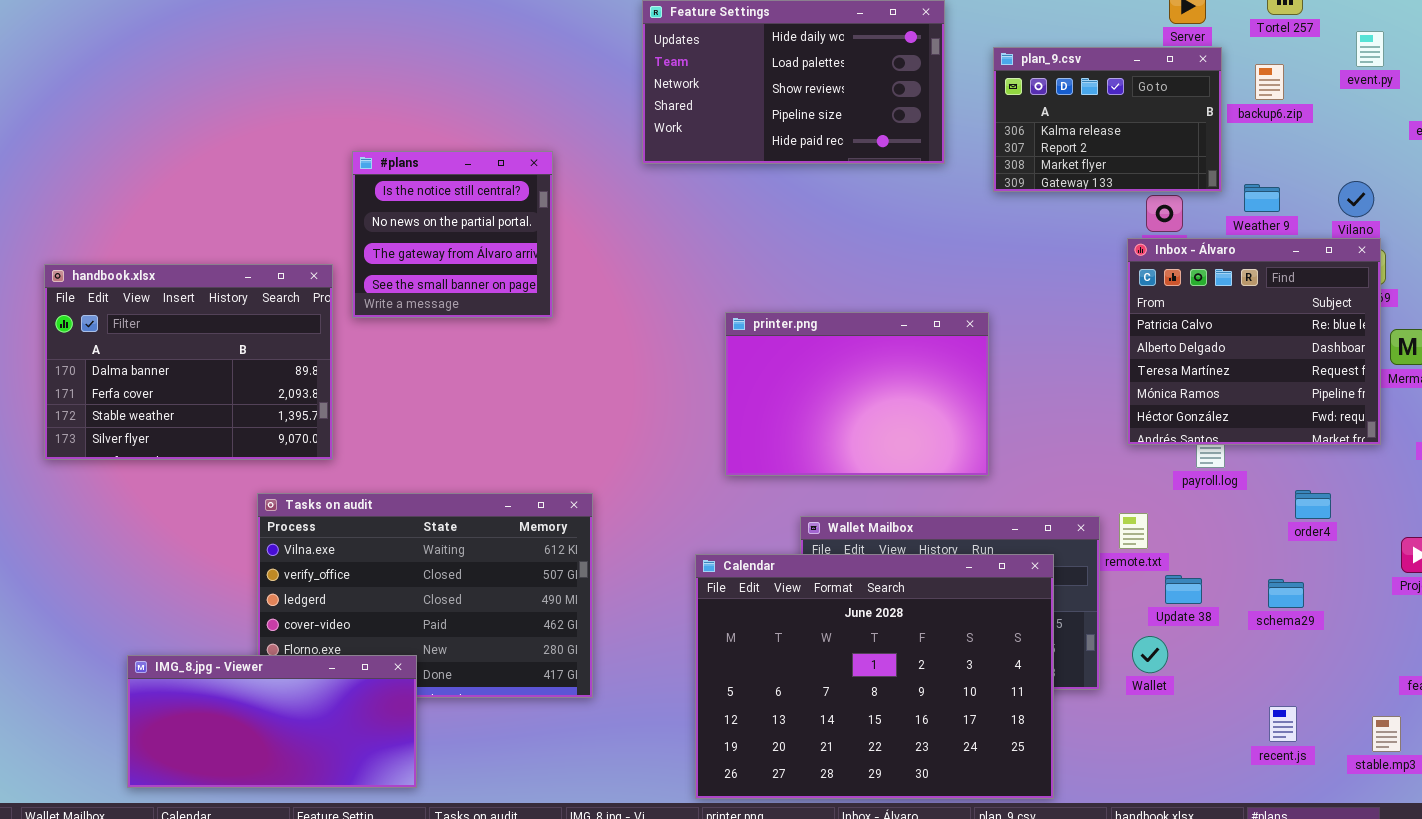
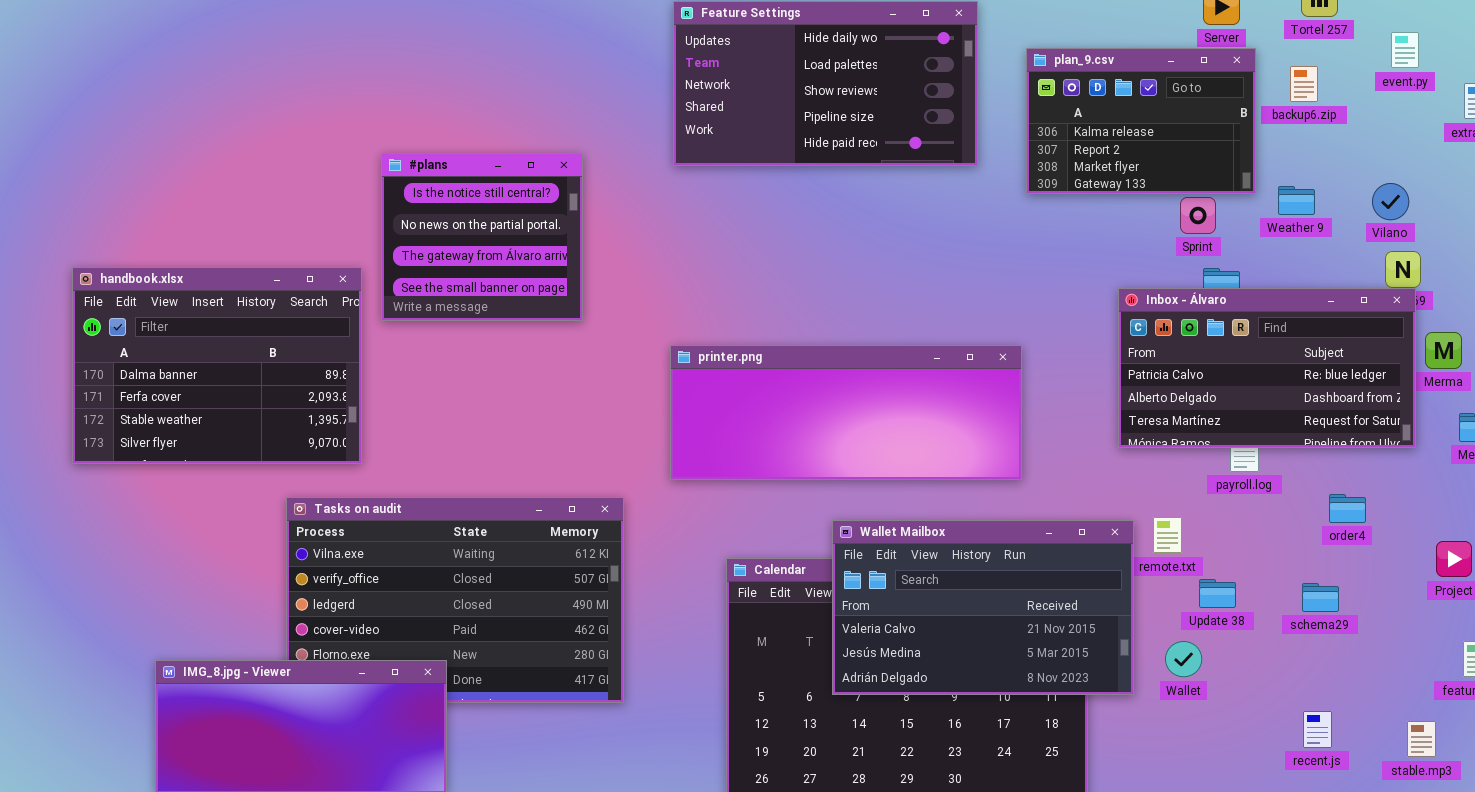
Inbox - Álvaro: [1127,238,1381,445] -> [1118,288,1416,448], resized
printer.png: [725,312,989,476] -> [670,345,1022,480], resized
Wallet Mailbox: [800,516,1100,690] -> [832,520,1134,695], raised

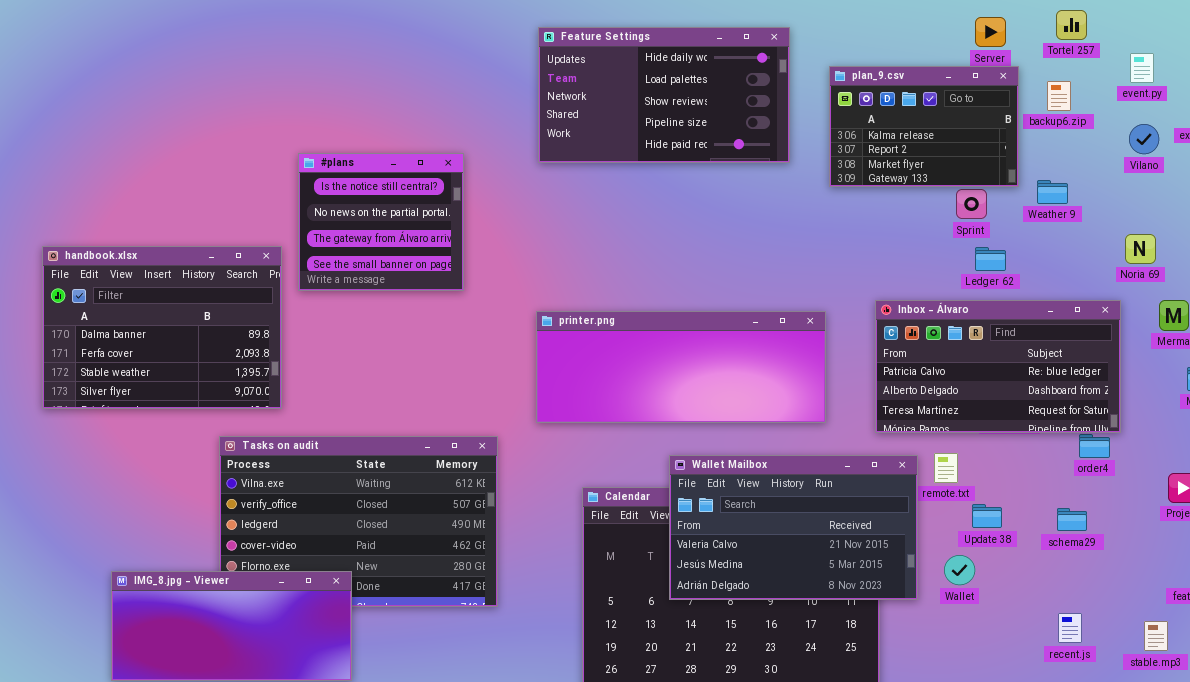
Vilano: [1372,183,1409,220] -> [1129,124,1159,154], moved
Inbox - Álvaro: [1118,288,1416,448] -> [875,300,1121,433], moved

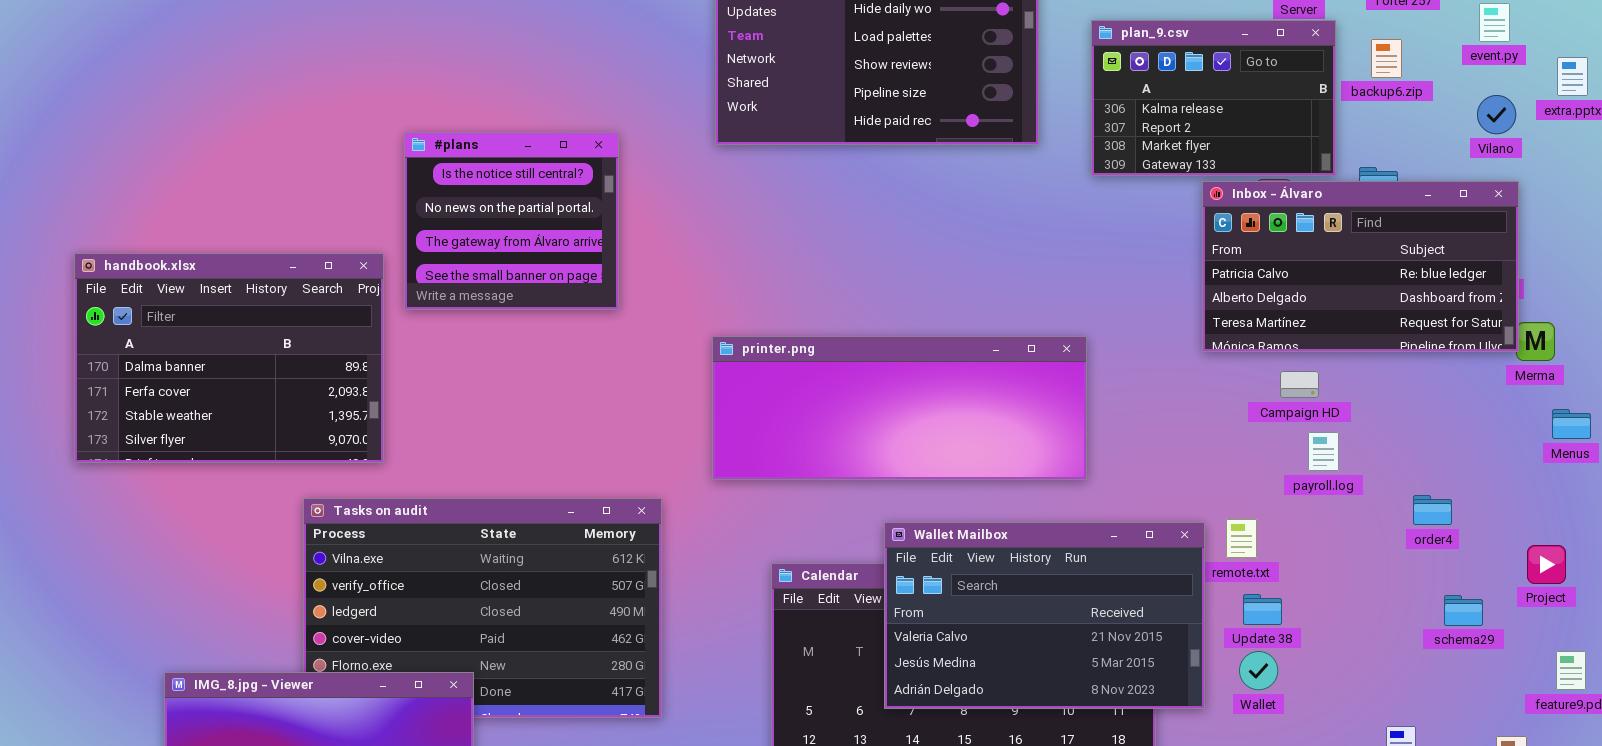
Inbox - Álvaro: [875,300,1121,433] -> [1202,181,1519,352], moved
Update 38: [972,504,1002,528] -> [1243,594,1282,625], moved
schema29: [1057,508,1087,531] -> [1444,595,1483,626], moved

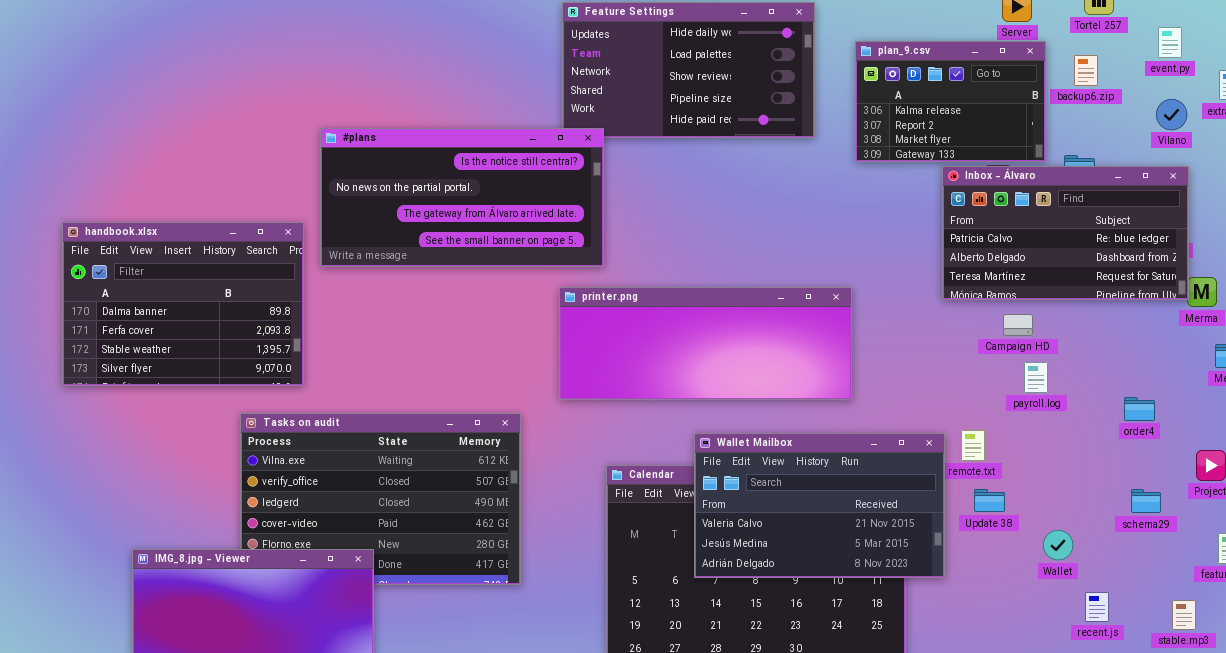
#plans: [404,132,619,310] -> [320,128,604,267], resized
order4: [1413,495,1452,525] -> [1124,397,1155,421], moved
Wallet: [1239,651,1278,690] -> [1043,530,1073,560], moved

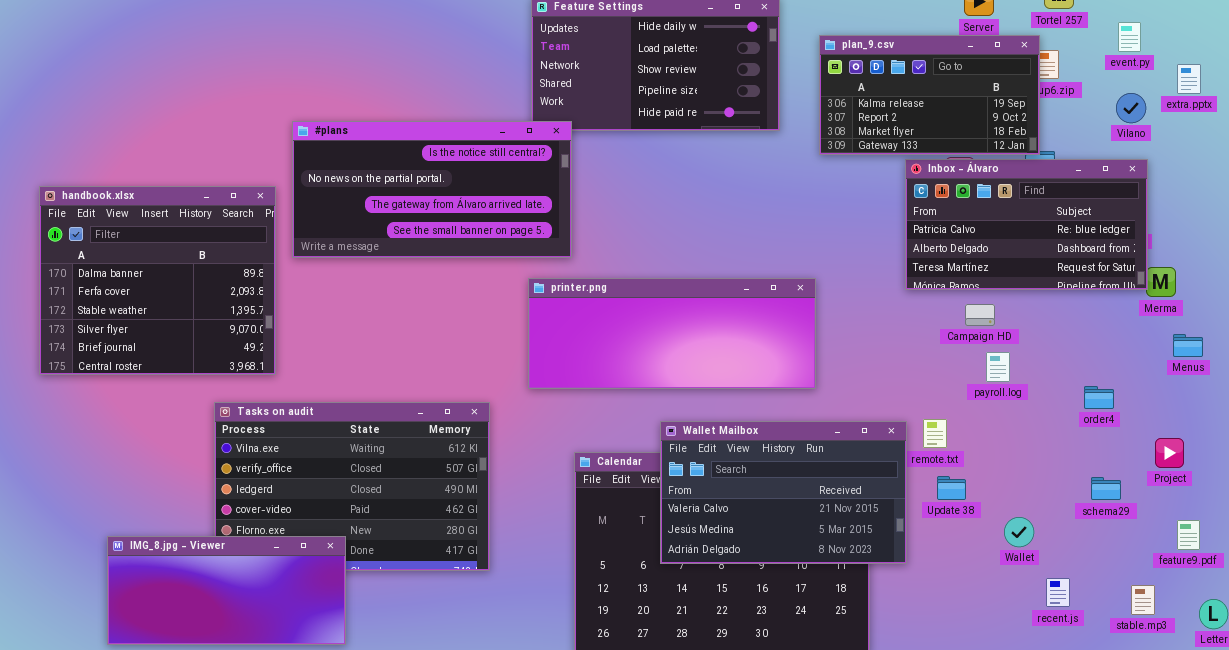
plan_9.csv: [855,41,1046,162] -> [819,35,1040,155], resized
handbook.xlsx: [62,222,304,386] -> [39,186,276,375], resized

